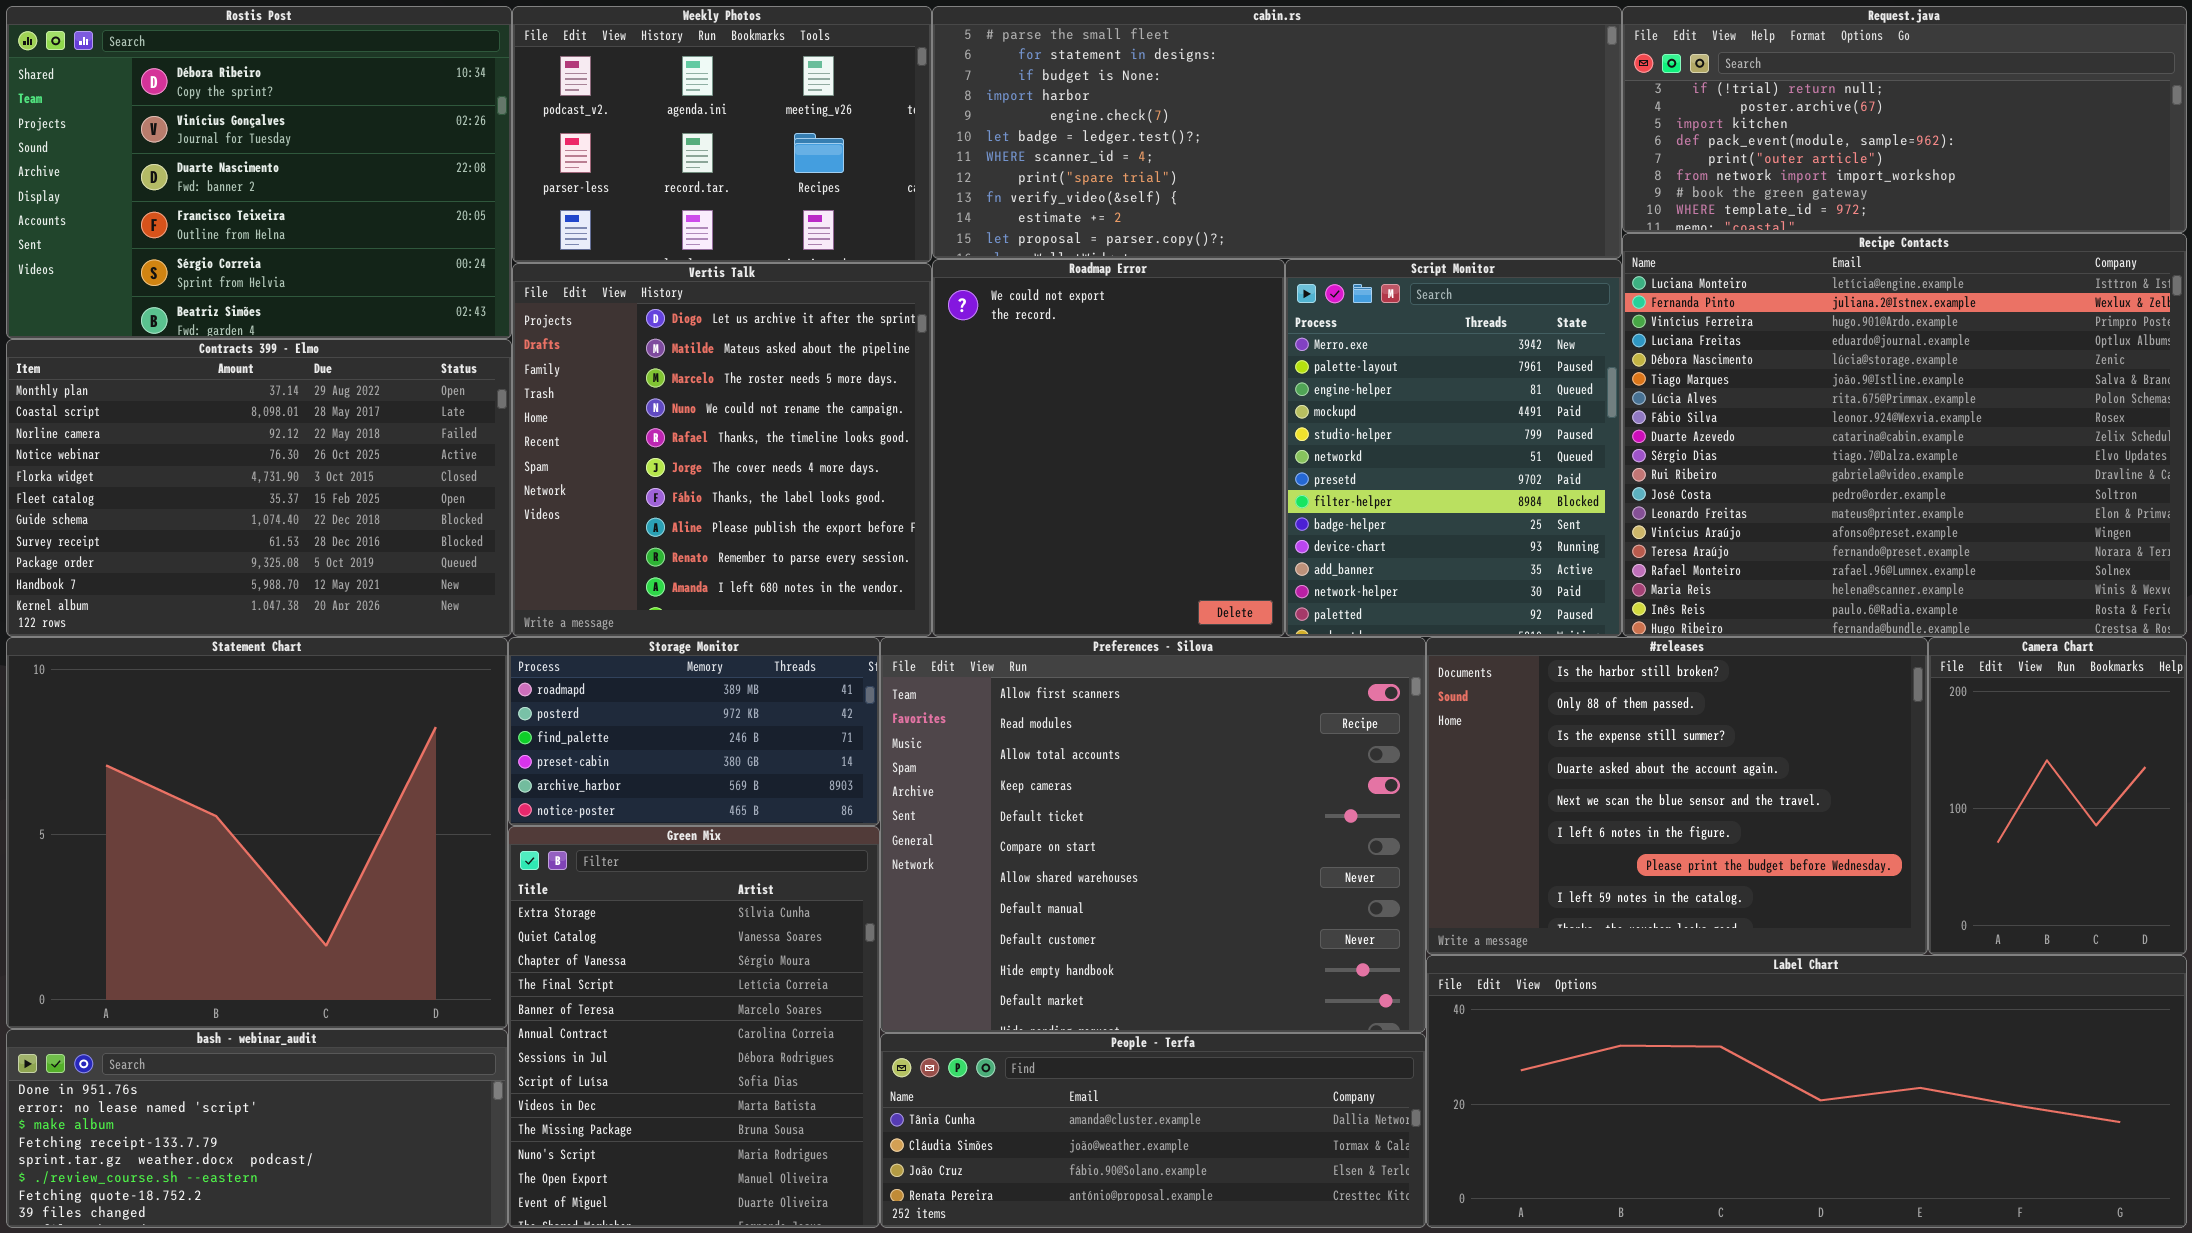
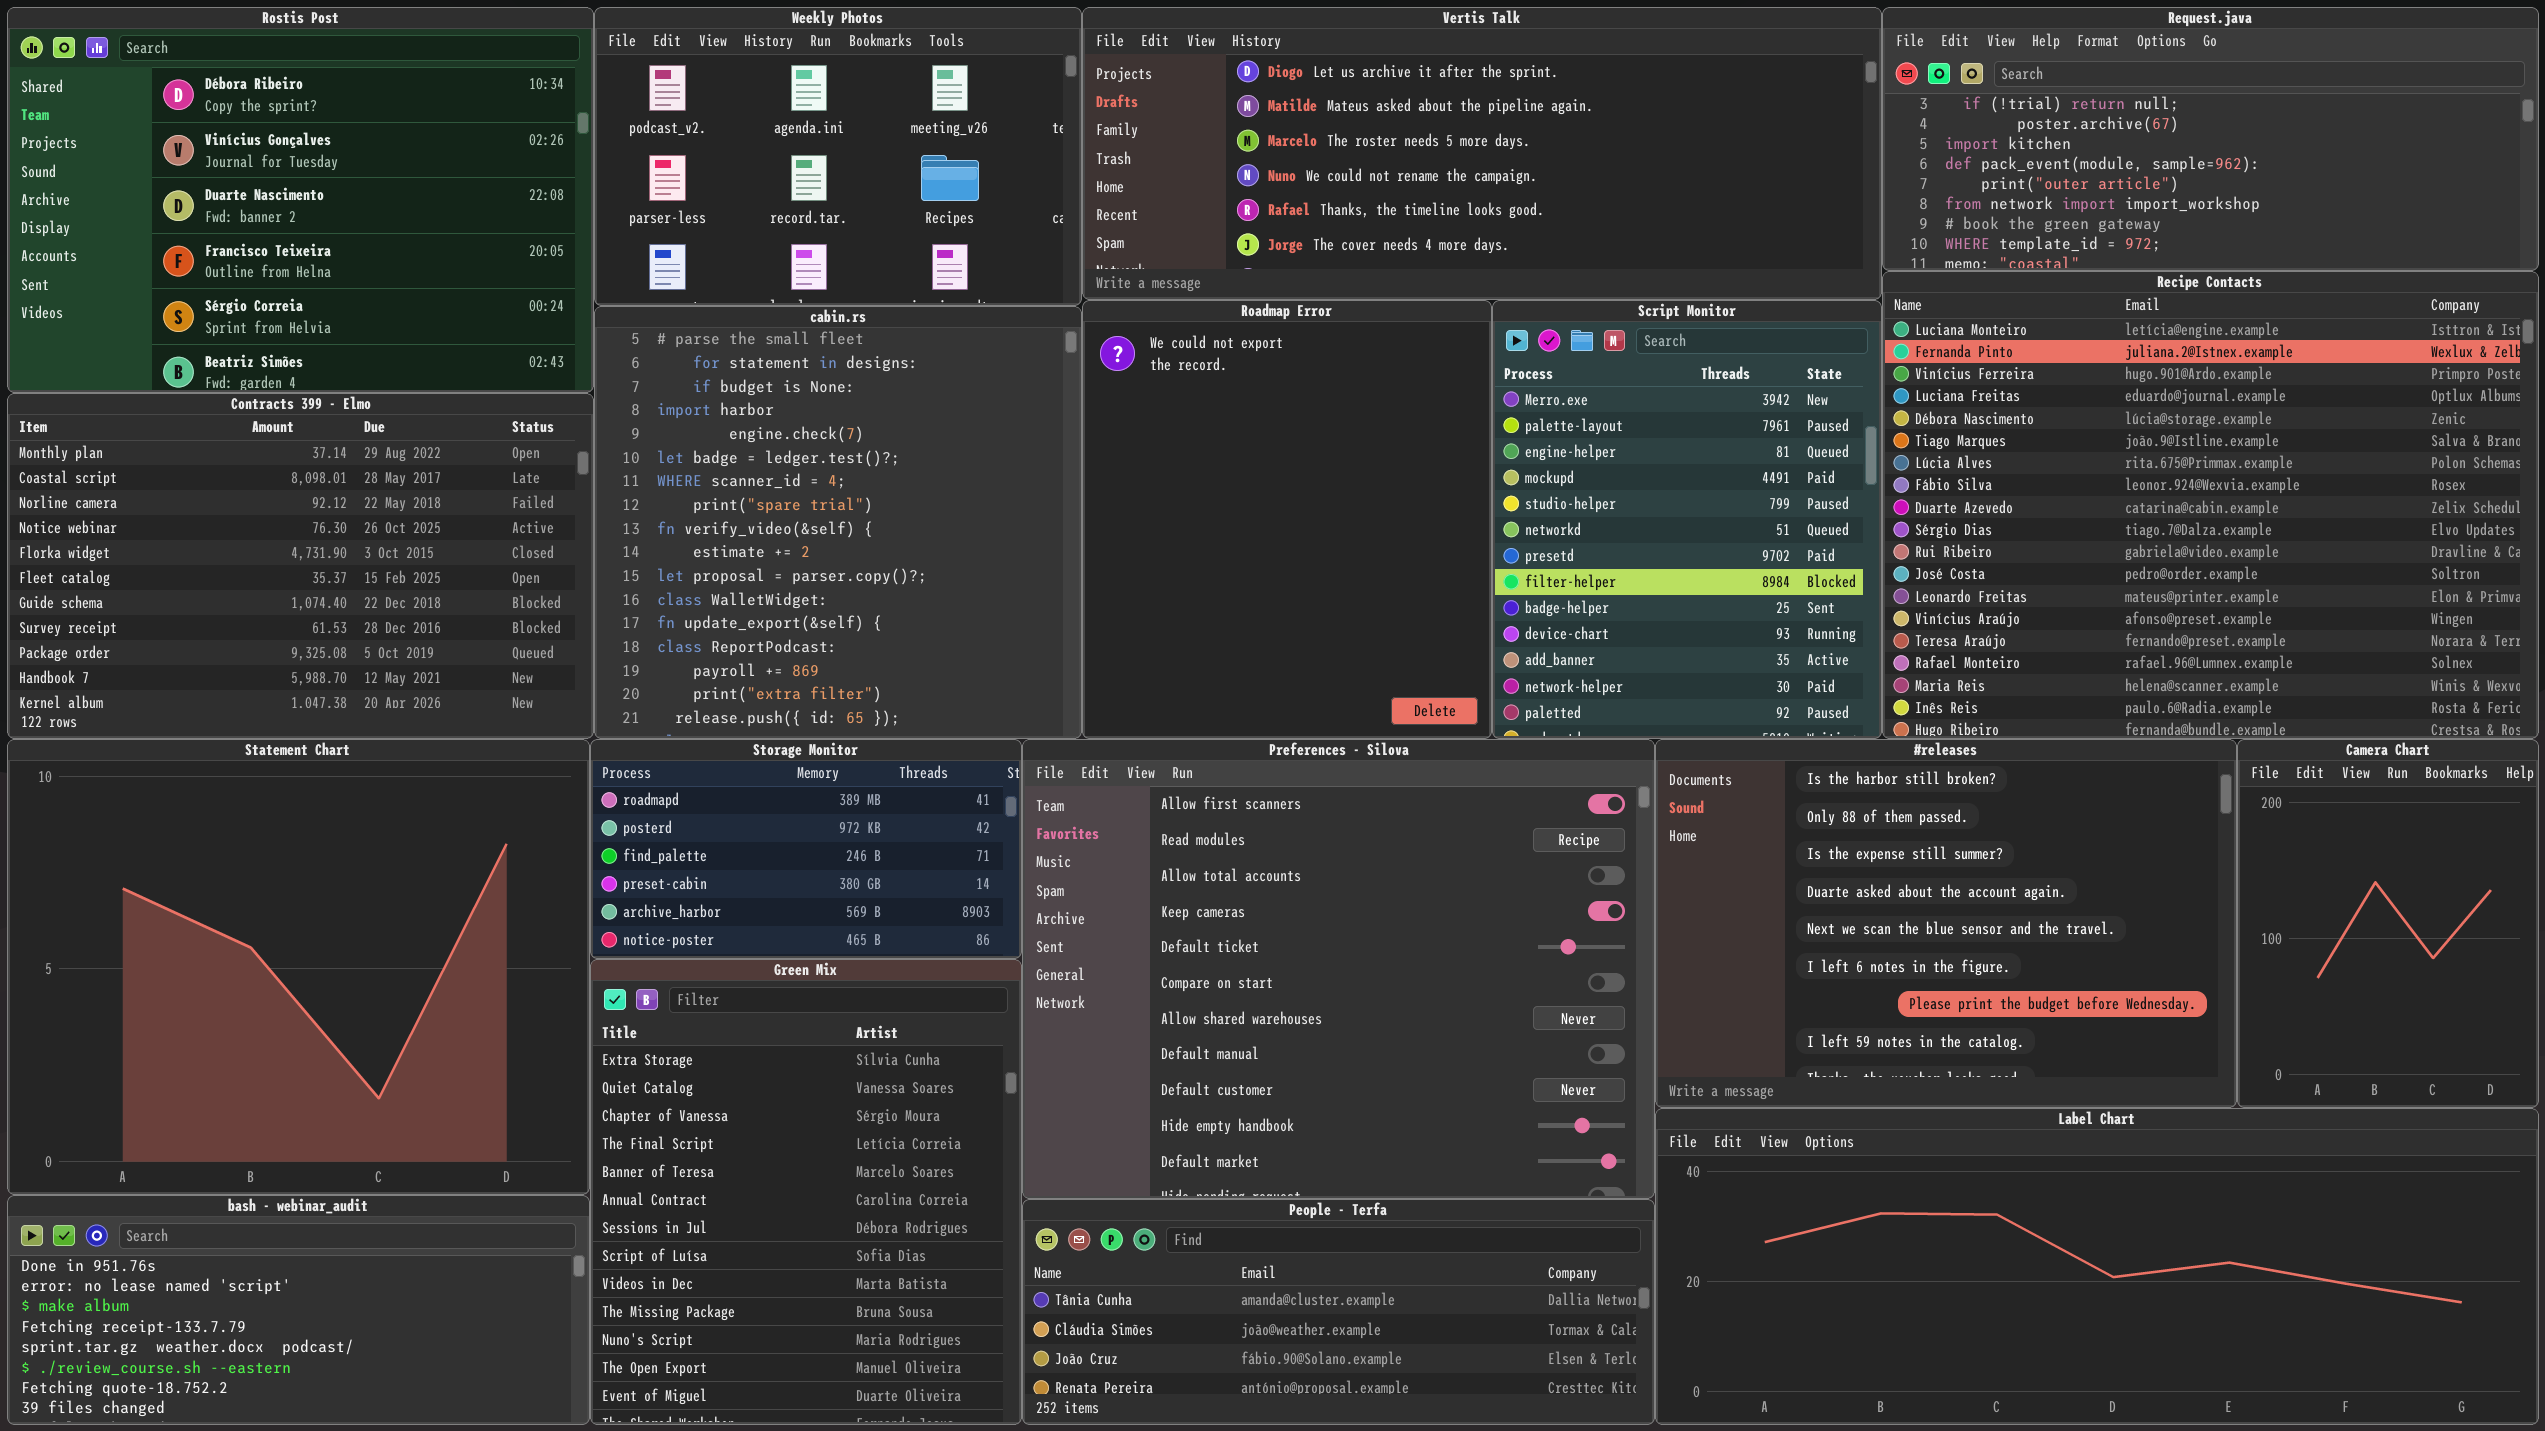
cabin.rs: [932,6,1622,259] -> [594,306,1082,739], moved, resized
Vertis Talk: [512,263,932,637] -> [1082,7,1882,300], moved, resized

